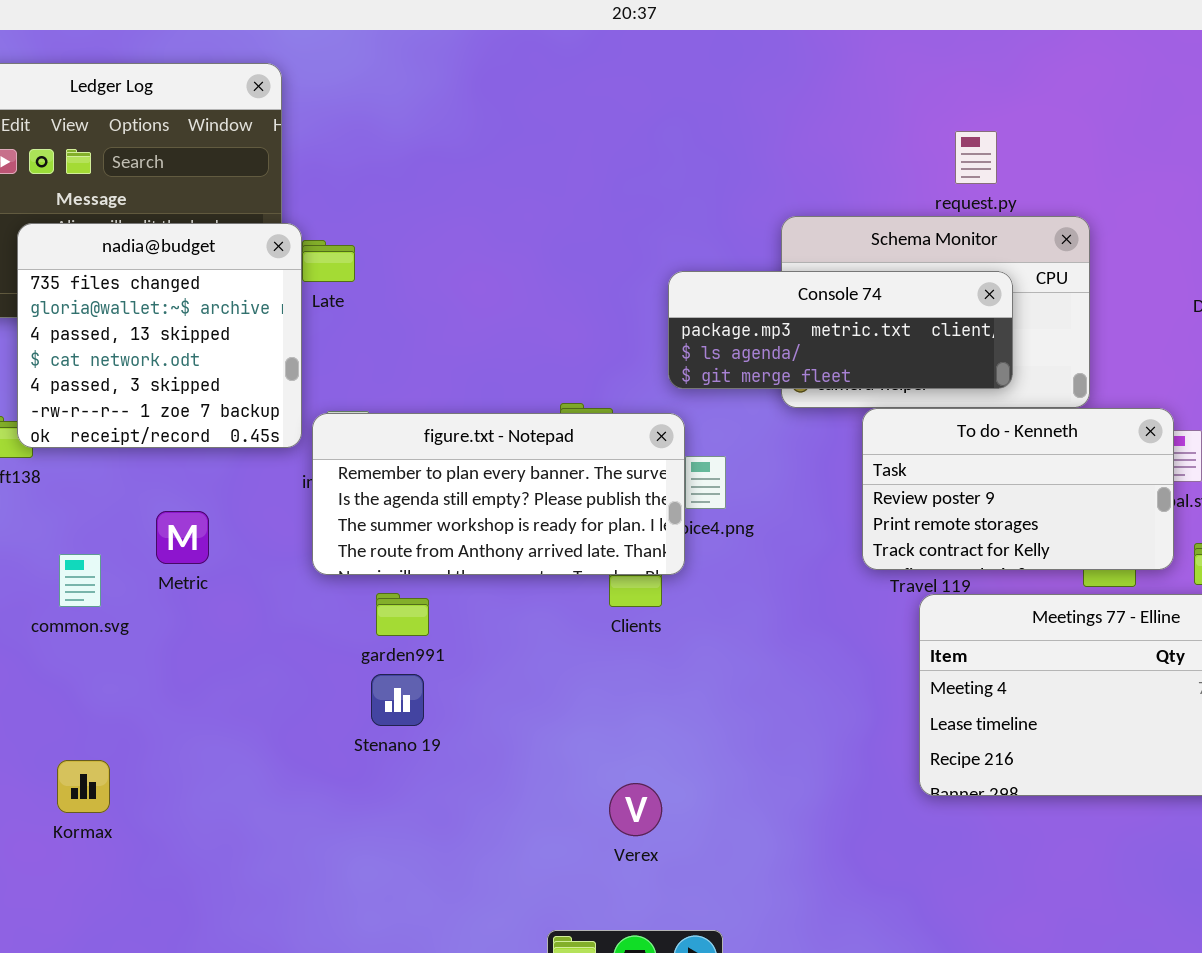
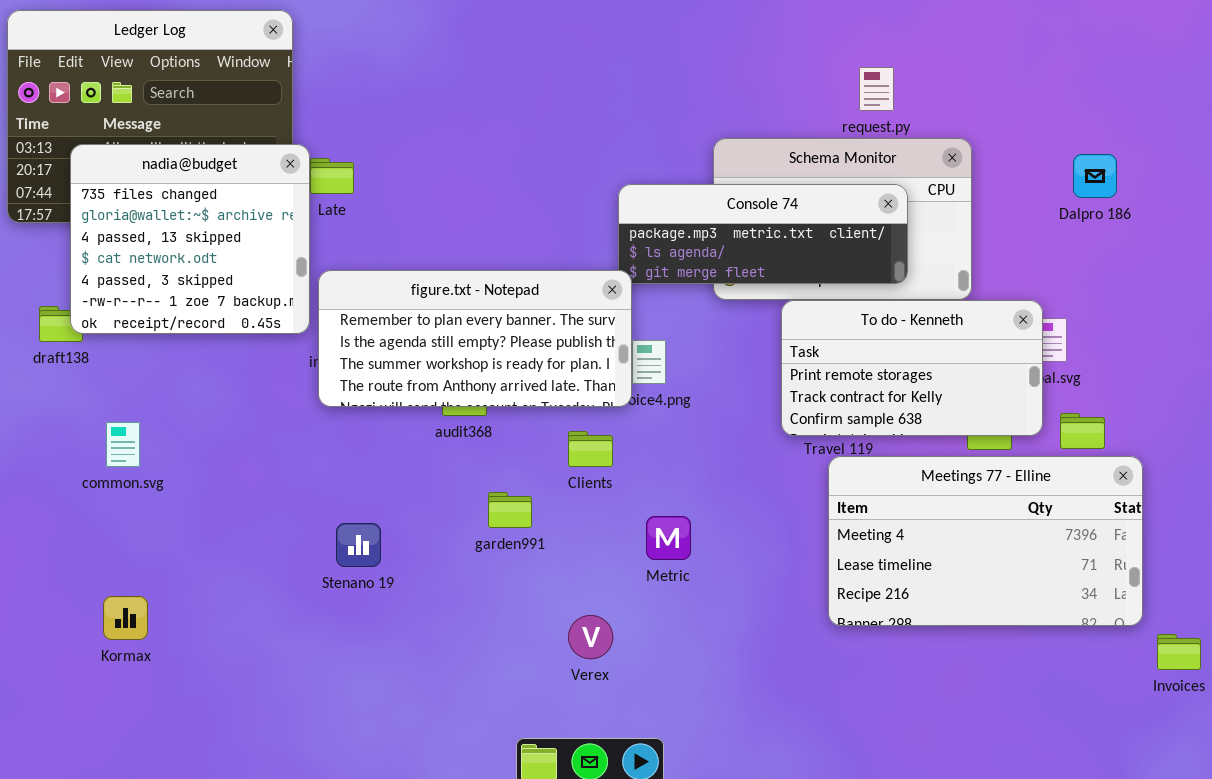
To do - Kenneth: [862,408,1174,570] -> [781,300,1043,436], scrolled down 1 row
figure.txt - Notepad: [312,413,685,575] -> [318,270,632,407], moved
Metric: [156,511,209,564] -> [646,516,691,560], moved
garden991: [376,593,429,636] -> [488,492,532,528], moved
Stenano 19: [371,674,424,726] -> [336,523,381,567], moved

